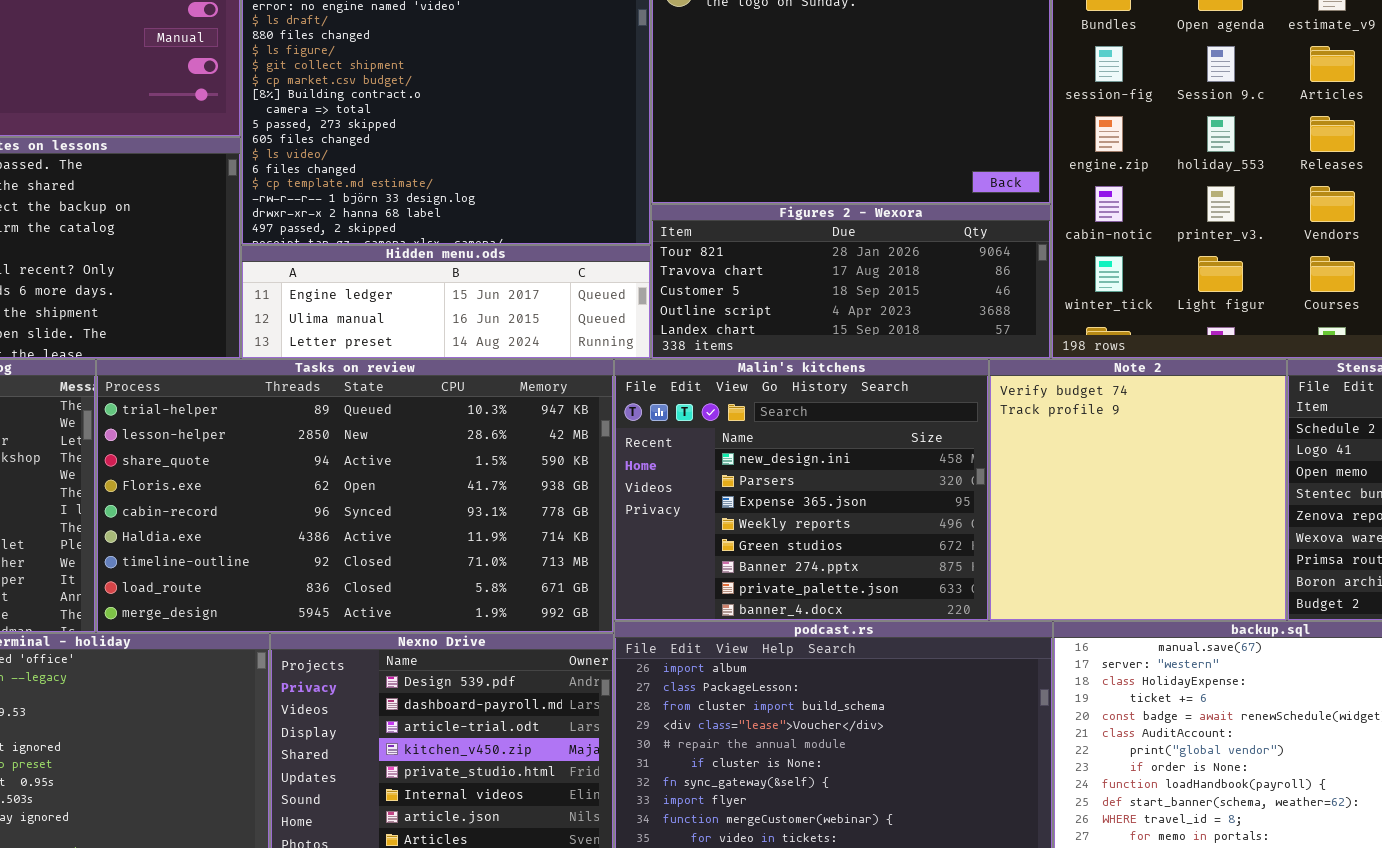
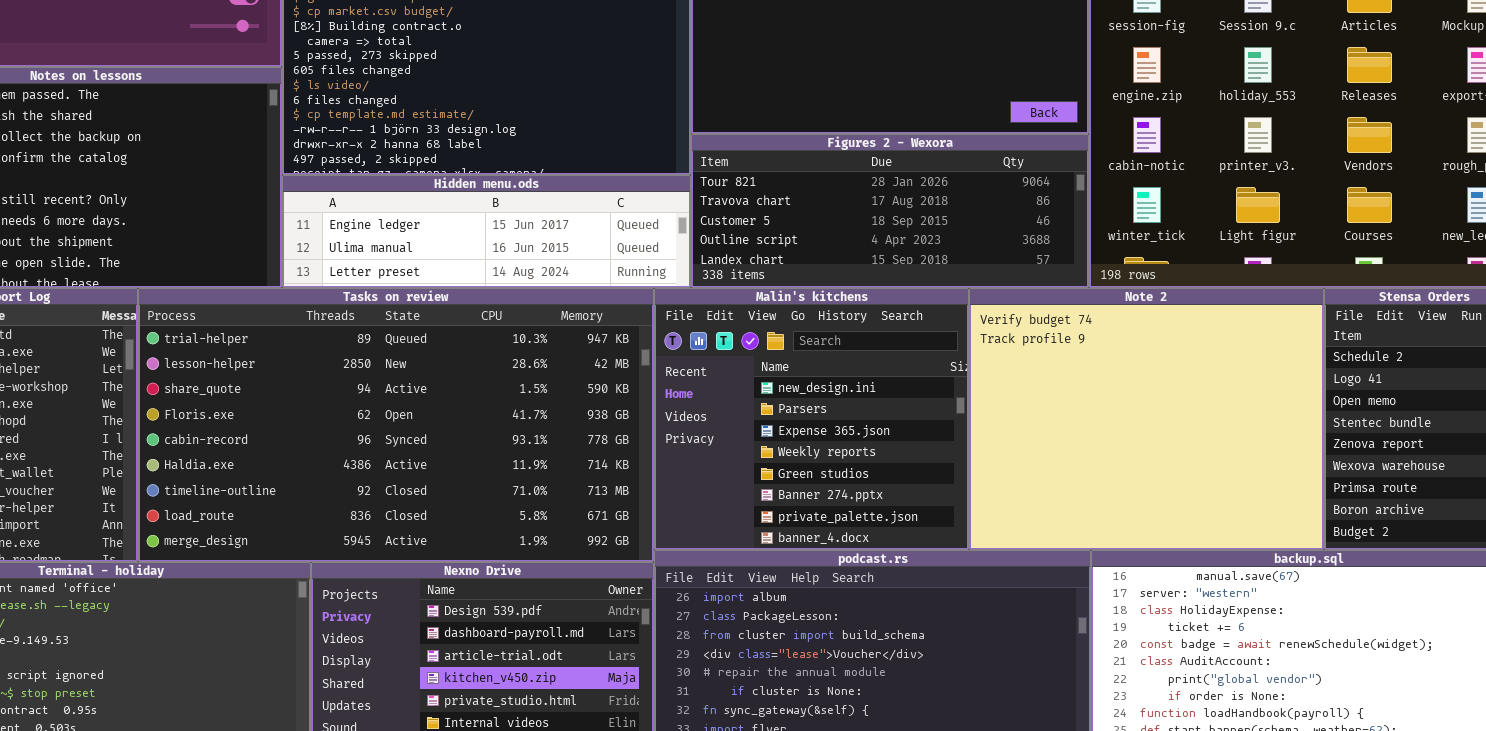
Malin's kitchens: [614,359,989,621] -> [654,288,969,550], resized
Note 2: [989,359,1287,621] -> [969,288,1324,550], resized

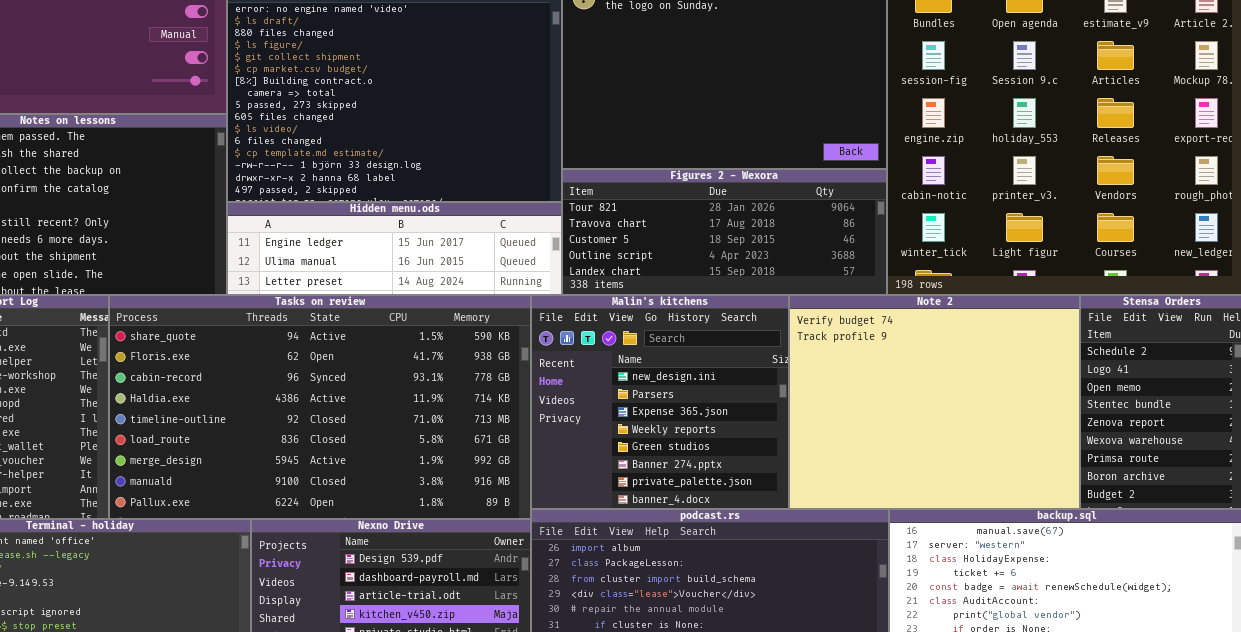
Tasks on review: [138,288,654,562] -> [109,295,531,519], scrolled down 2 rows

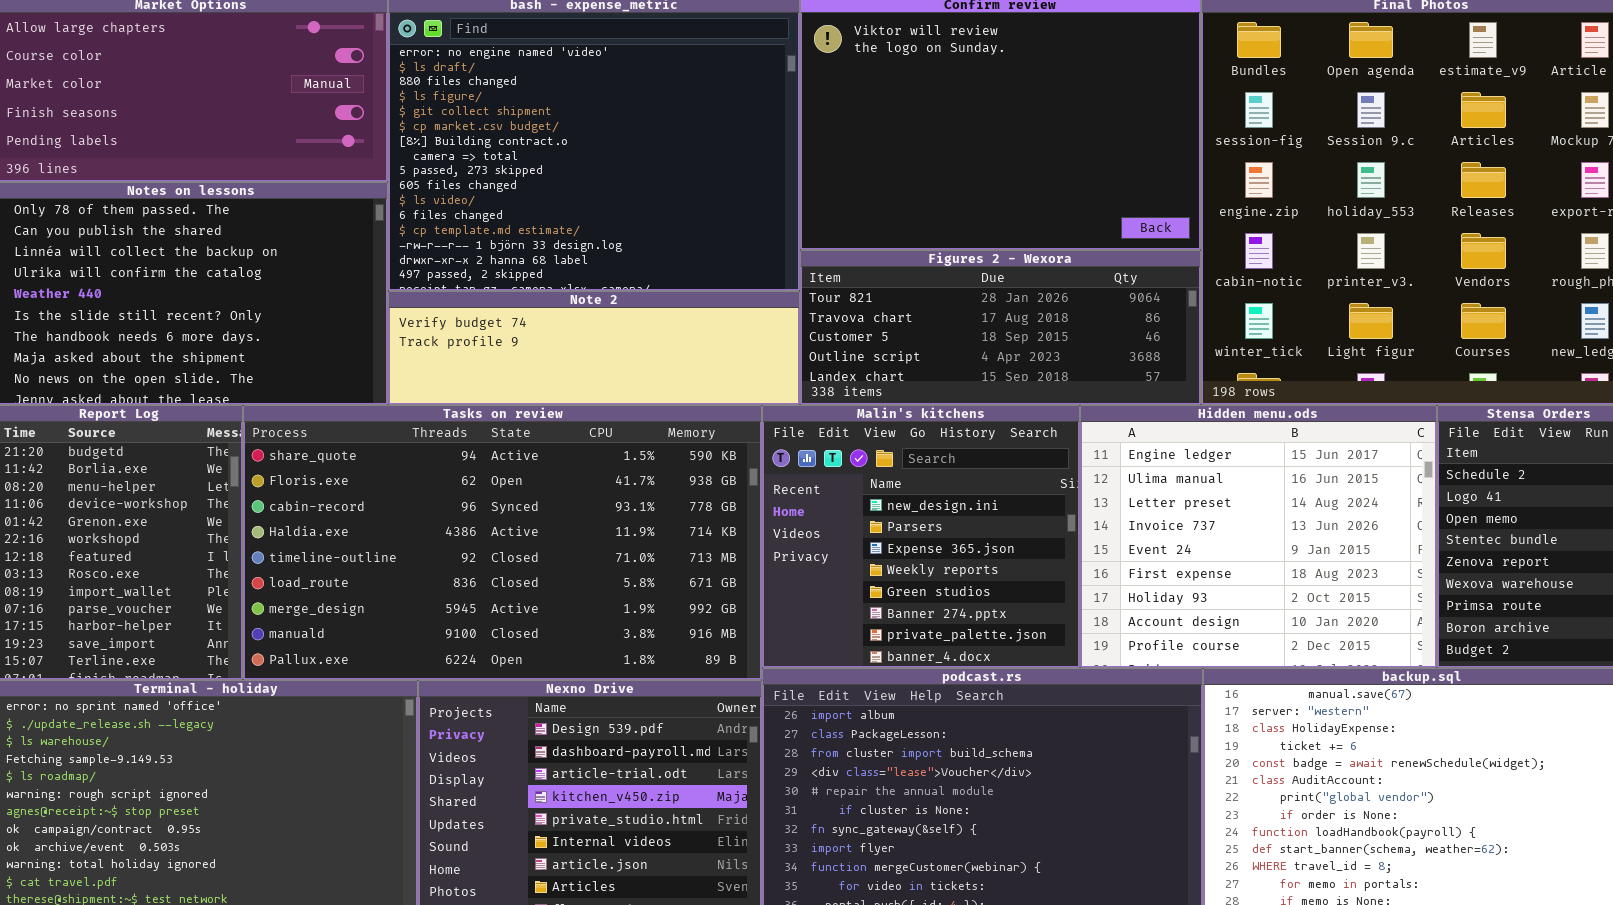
Hidden menu.ods: [227,202,562,295] -> [1080,405,1437,668], moved, resized
Note 2: [789,295,1080,509] -> [388,291,800,405], moved, resized

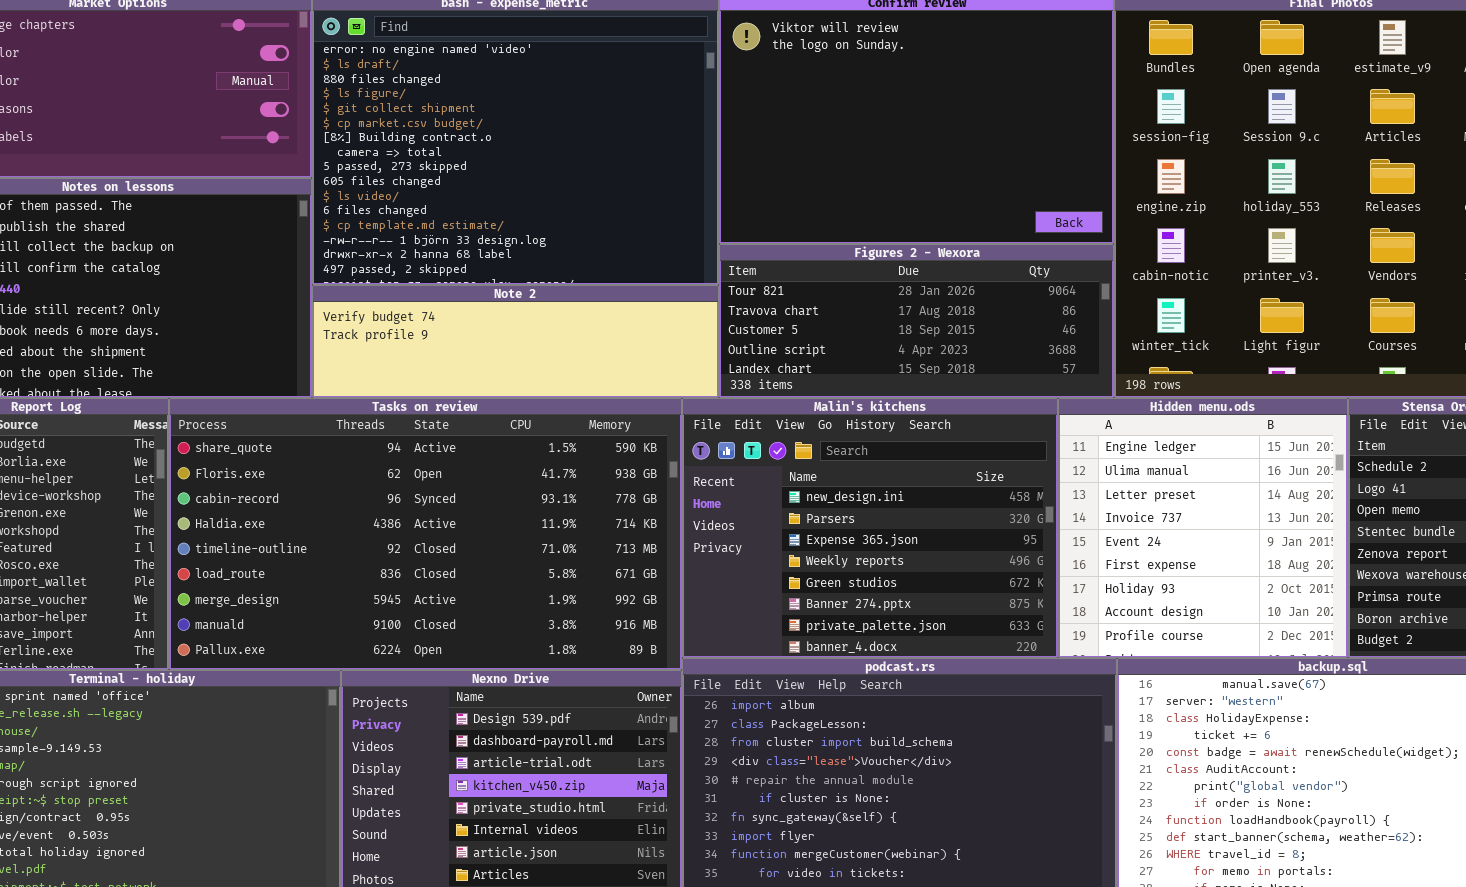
Malin's kitchens: [762,405,1080,668] -> [682,398,1058,658], resized
Hidden menu.ods: [1080,405,1437,668] -> [1058,398,1348,658], resized

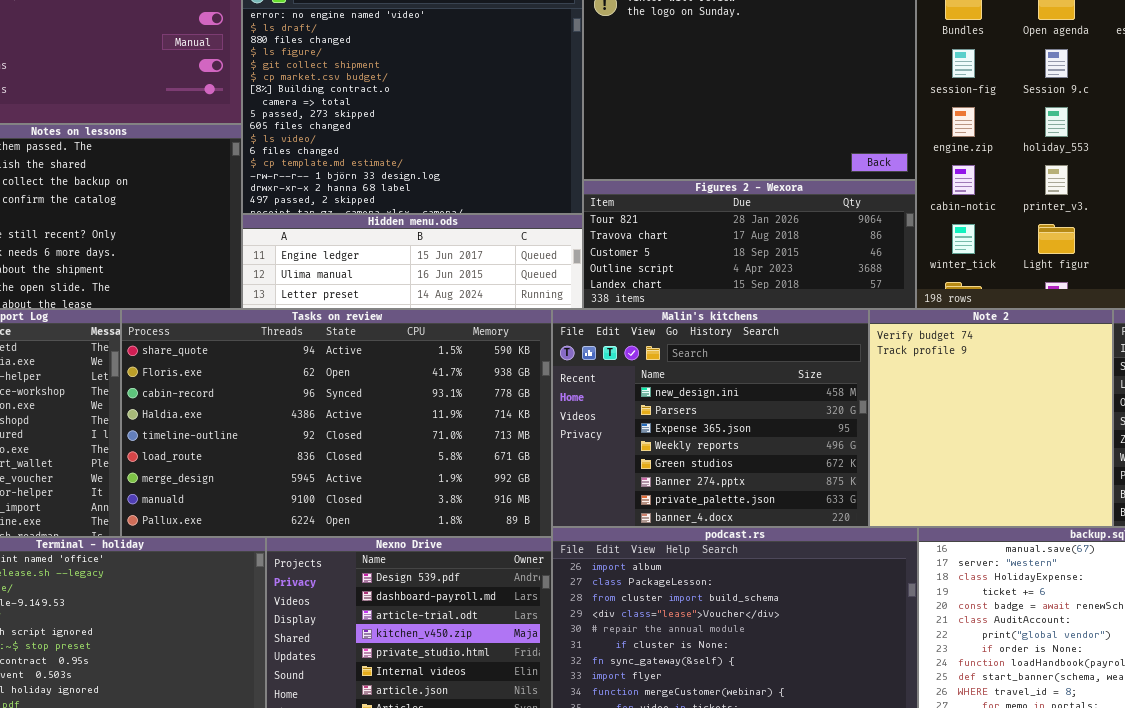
Note 2: [312,285,719,398] -> [869,309,1113,527], moved, resized
Hidden menu.ods: [1058,398,1348,658] -> [242,214,583,309], moved, resized

